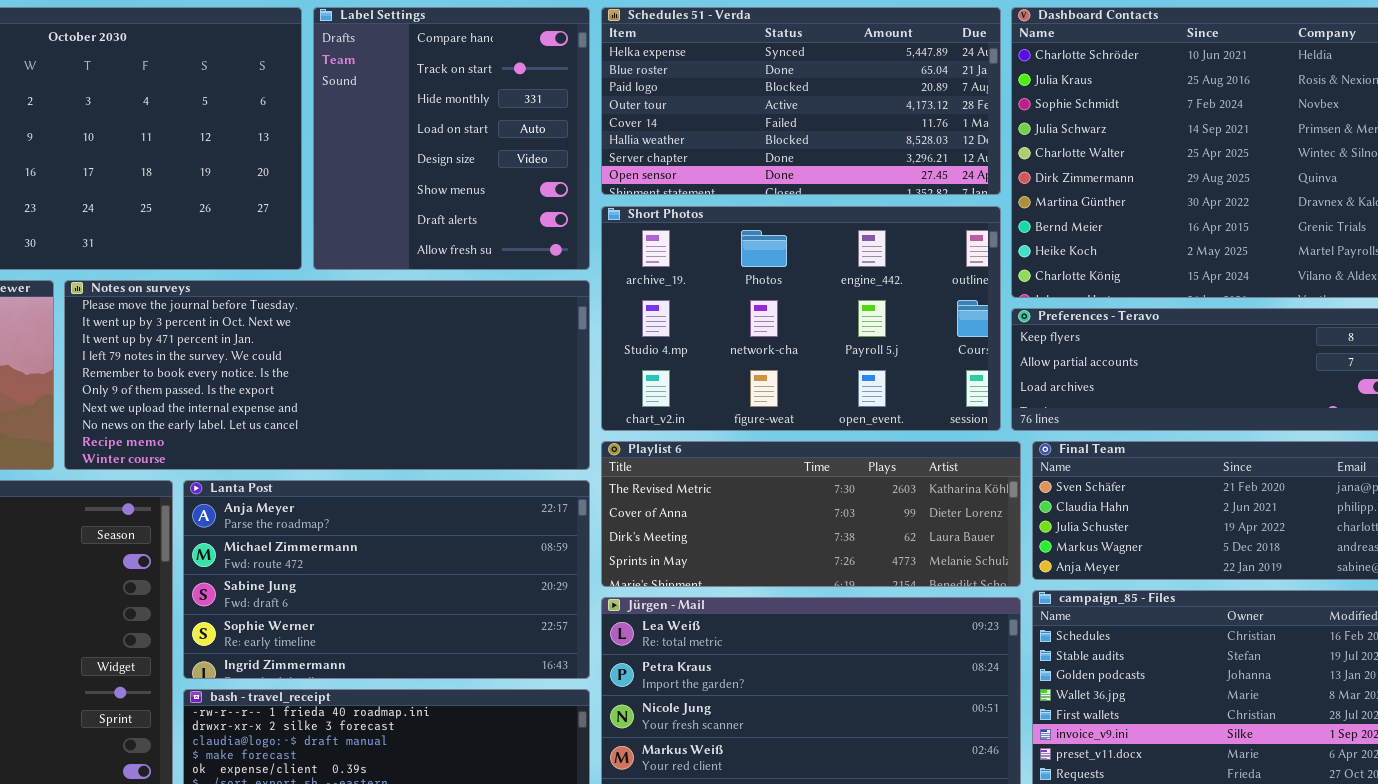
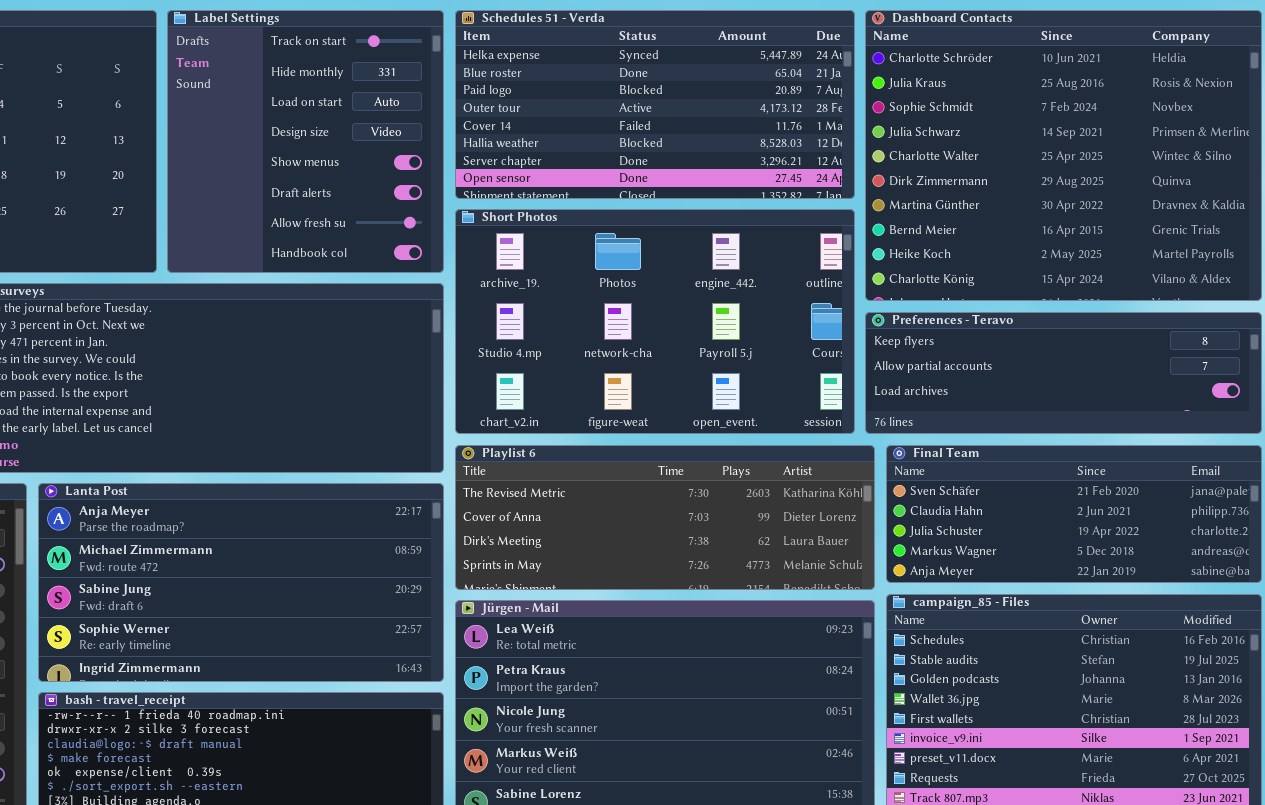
Label Settings: [313,7,590,270] -> [167,10,444,273], scrolled down 1 row

